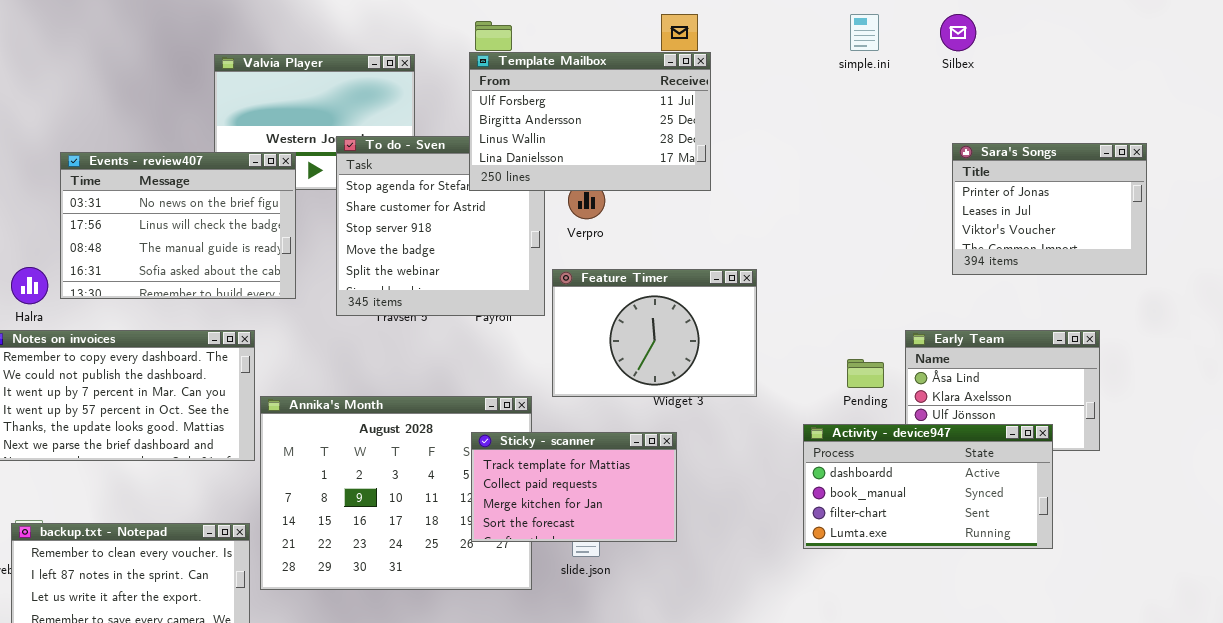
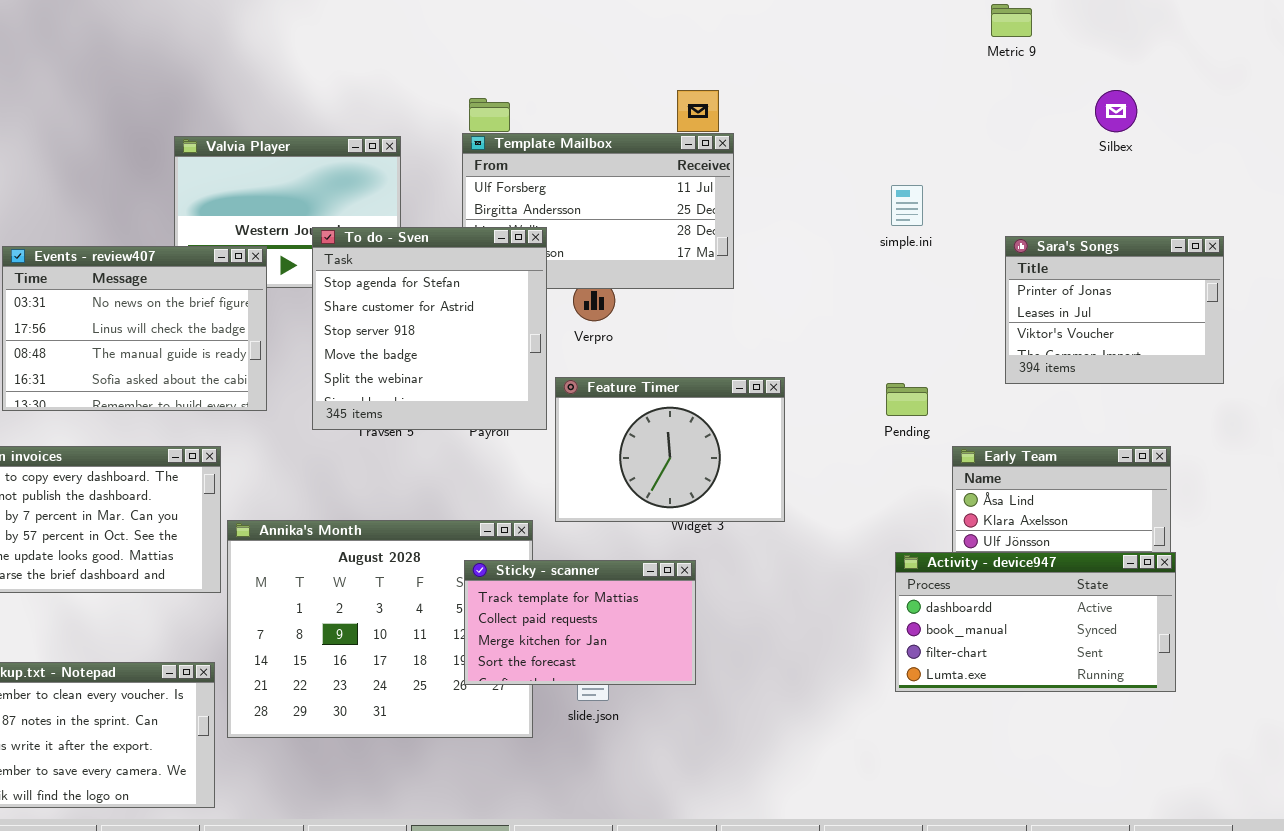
simple.ini: [850,14,879,51] -> [891,185,923,226], moved
Silbex: [940,14,976,51] -> [1095,90,1137,132], moved
To do - Sven: [336,136,545,316] -> [312,227,547,430], raised
Pending: [847,359,884,388] -> [886,383,928,416], moved
Activity - device947: [803,424,1053,549] -> [895,552,1176,692], moved

